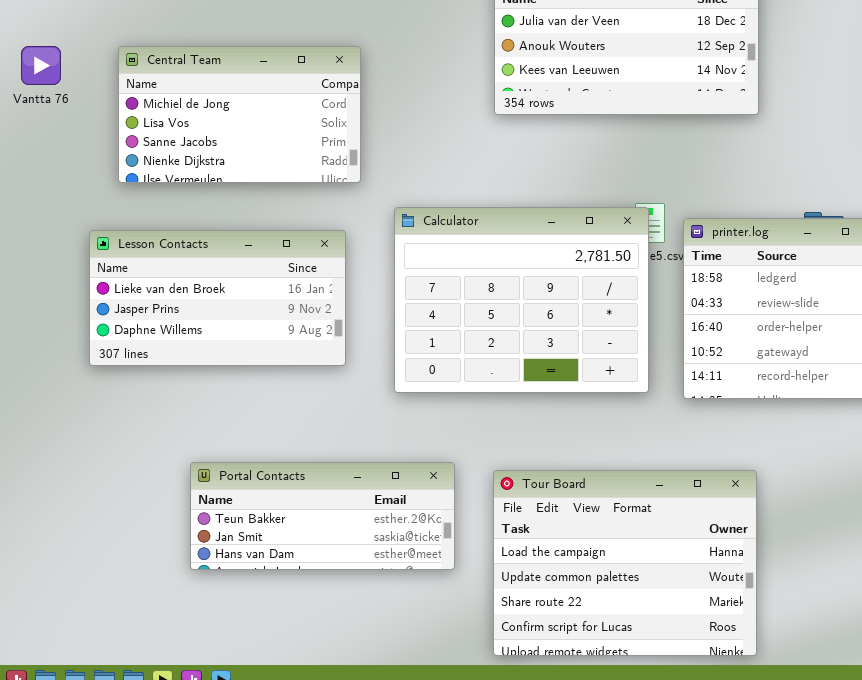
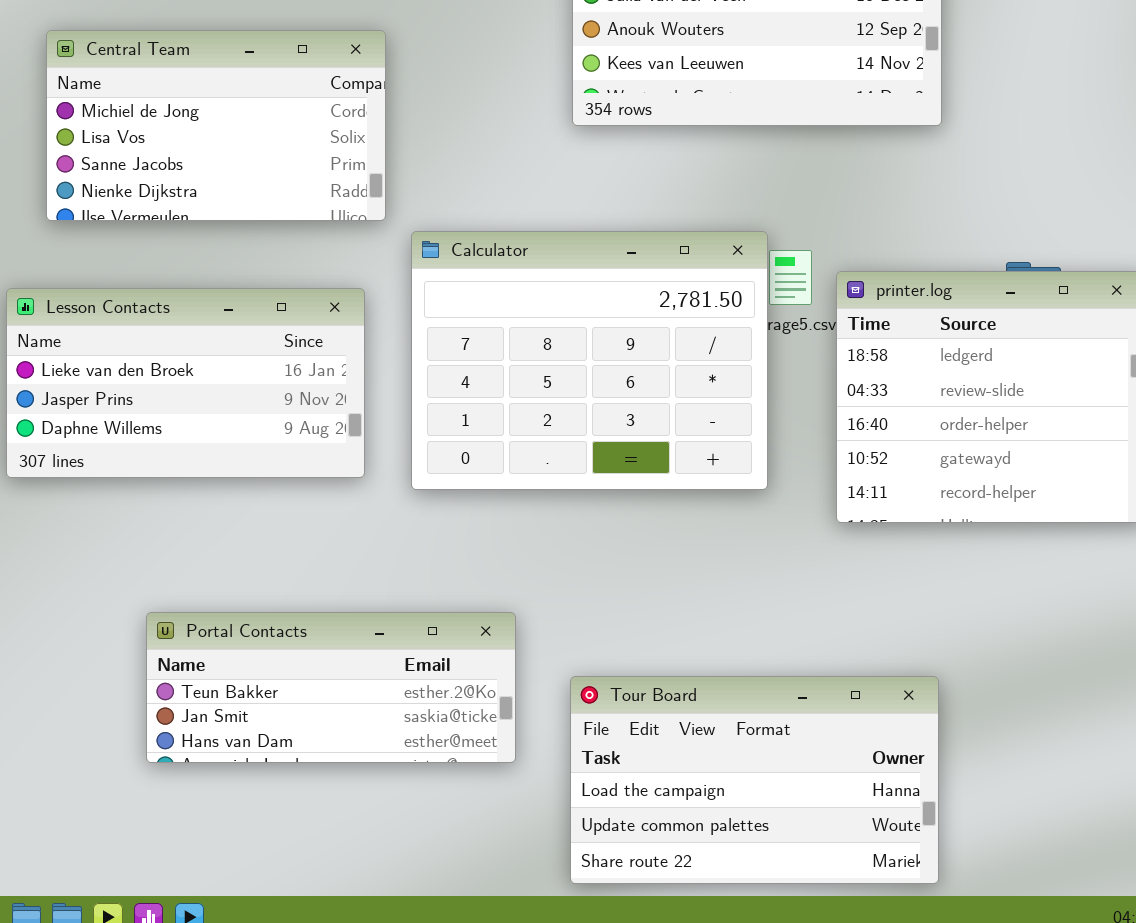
Calculator: [394,207,649,393] -> [411,231,768,490], moved
Tour Board: [493,470,757,656] -> [570,676,939,884], resized

